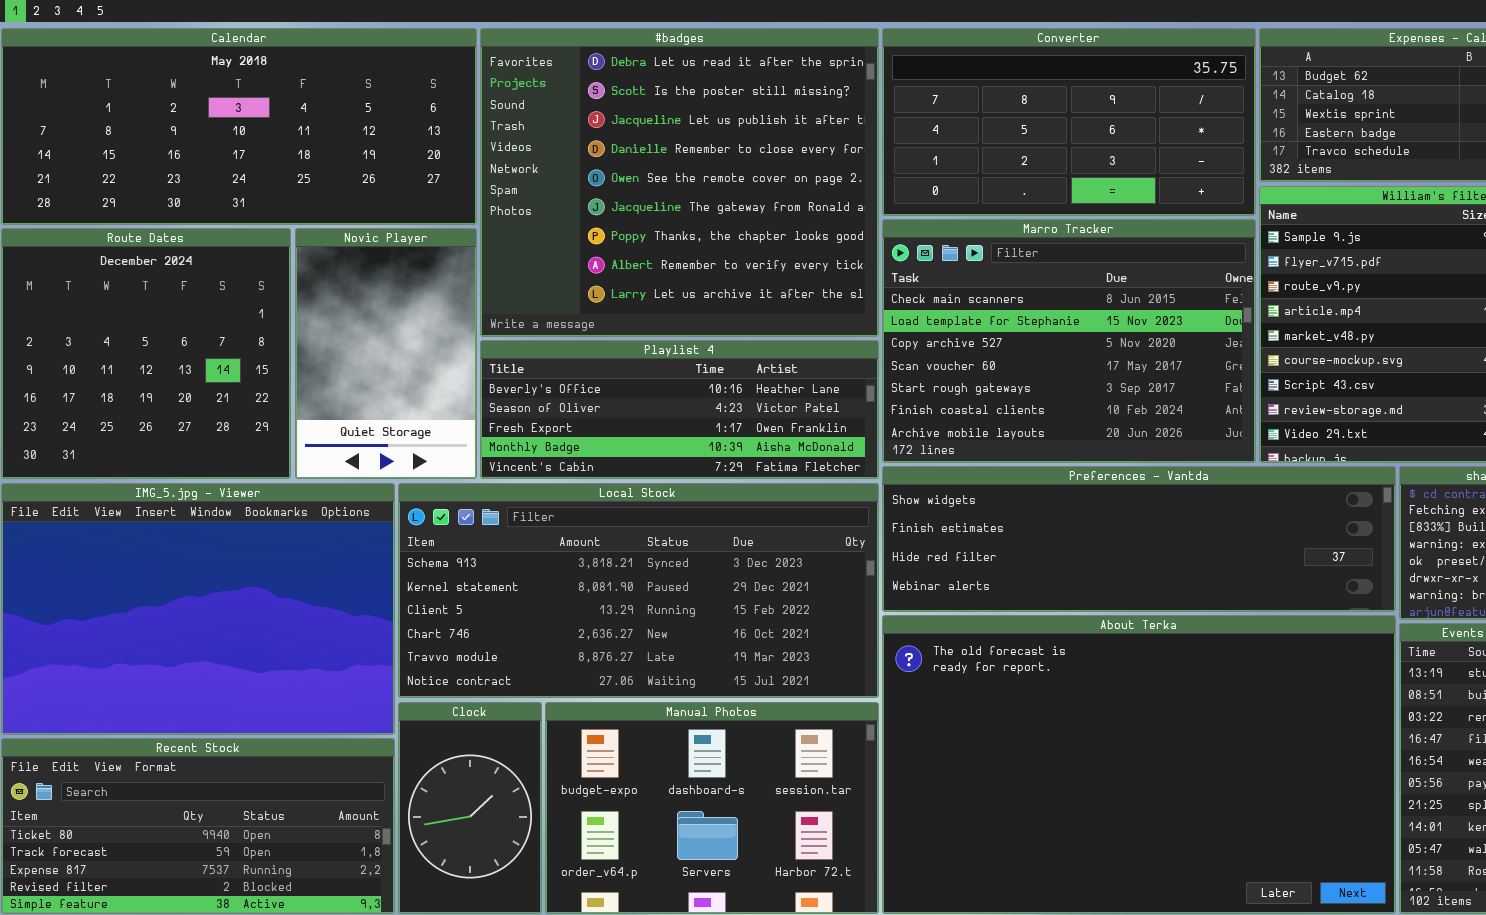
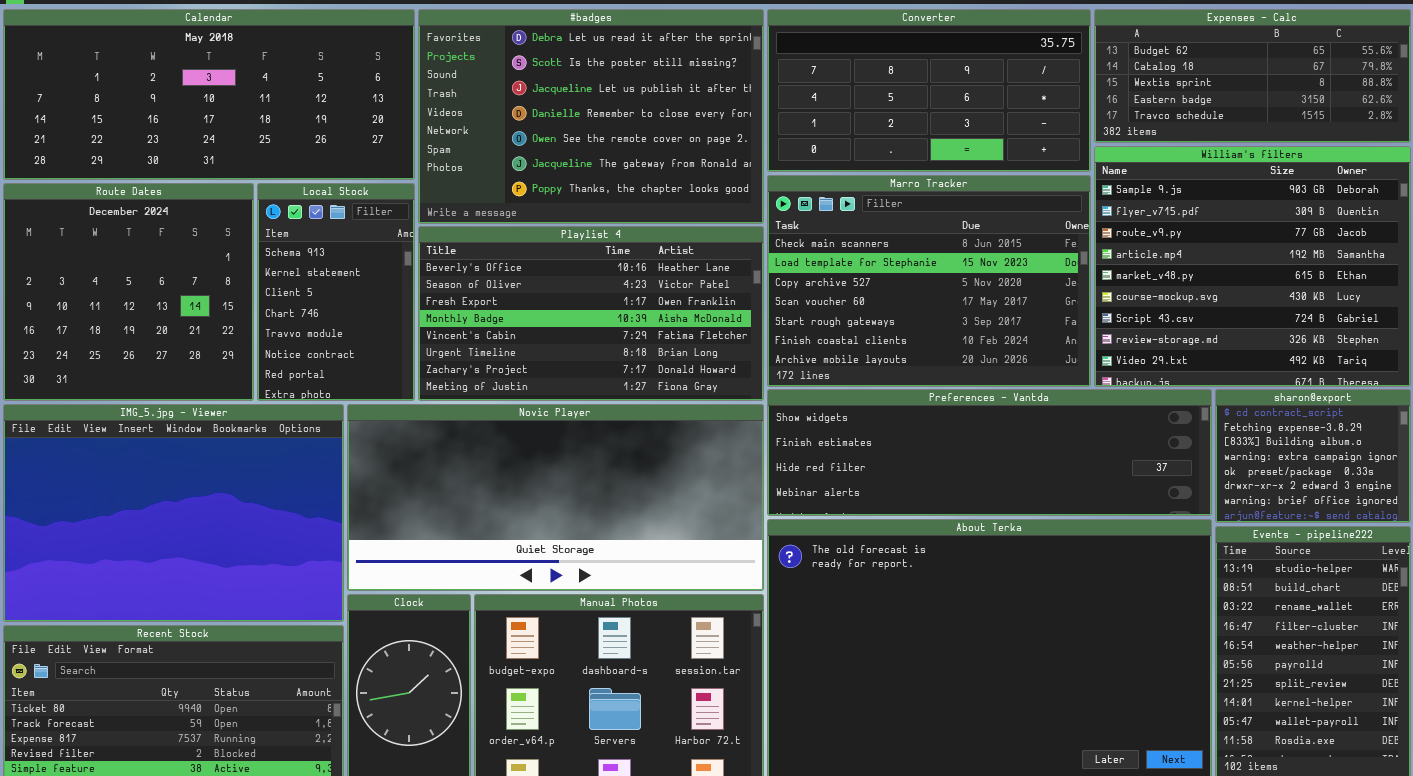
#badges: [480,28,879,337] -> [418,9,764,224], resized
Novic Player: [295,228,477,479] -> [347,404,764,591], moved, resized
Playlist 4: [480,340,879,479] -> [418,226,764,401], resized
Local Stock: [398,483,879,698] -> [257,183,415,401], moved, resized

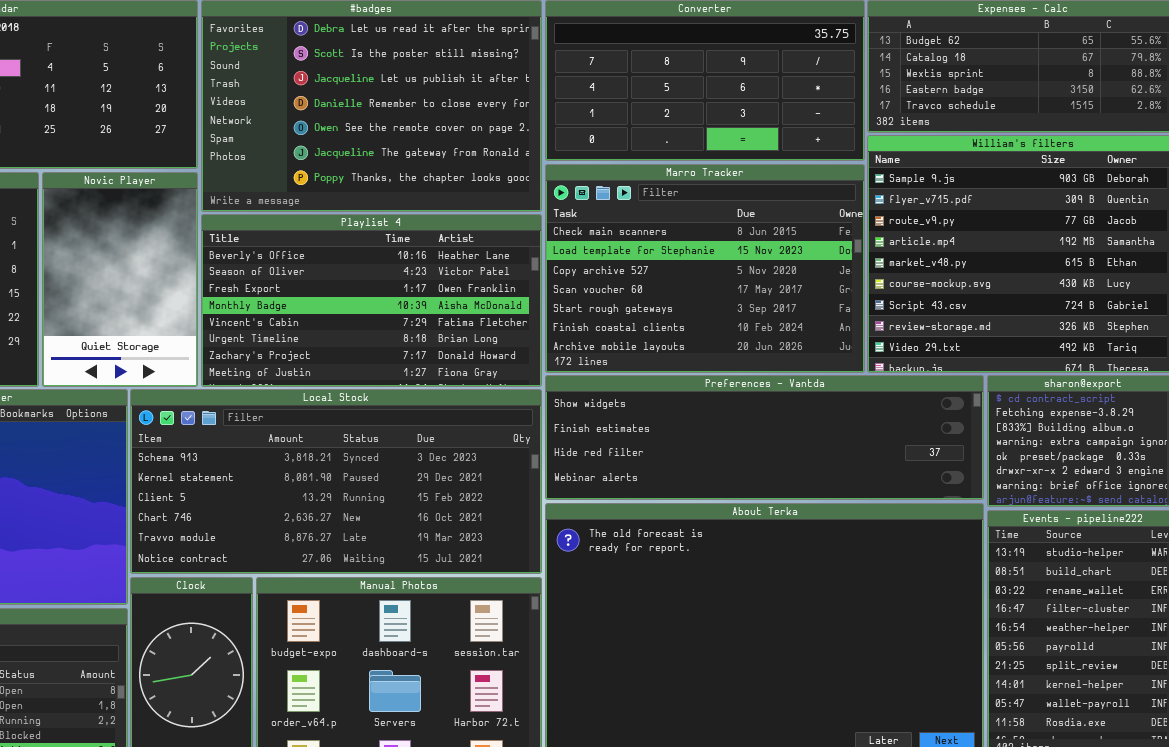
Local Stock: [257,183,415,401] -> [130,389,542,574], moved, resized
Novic Player: [347,404,764,591] -> [42,172,198,387], moved, resized

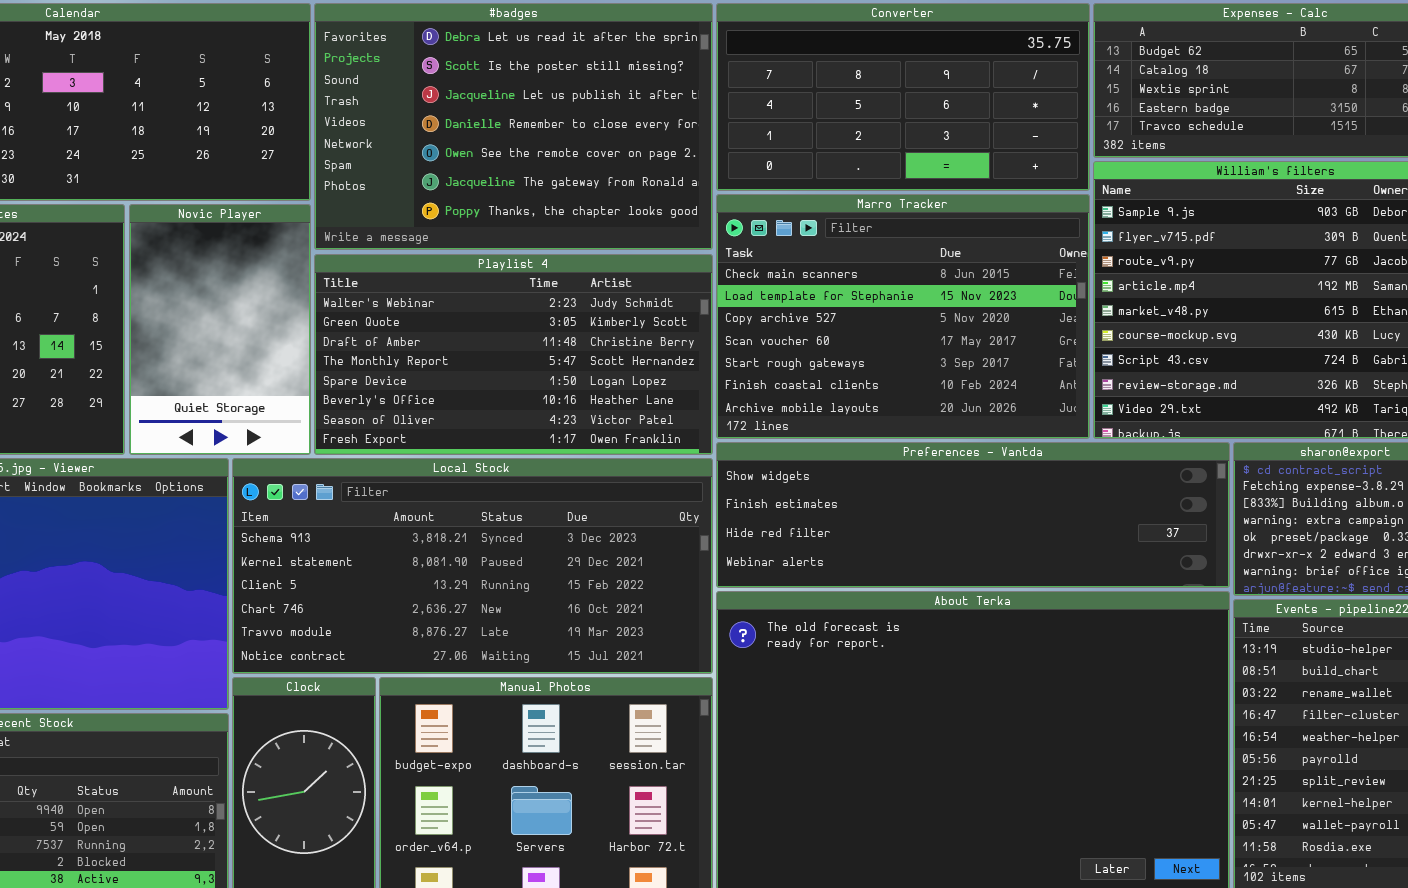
Playlist 4: [201,214,542,387] -> [314,254,713,455], scrolled up 5 rows

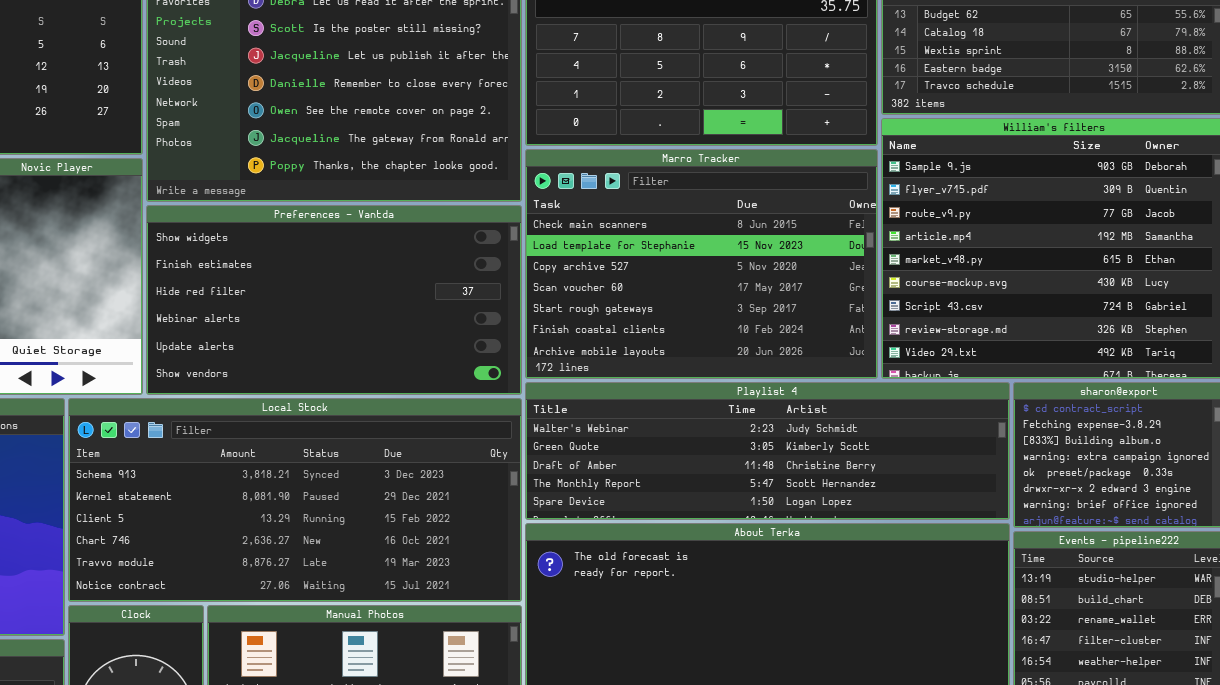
Playlist 4: [314,254,713,455] -> [525,382,1010,520], moved, resized
Preferences - Vantda: [716,442,1230,588] -> [146,205,522,395], moved, resized

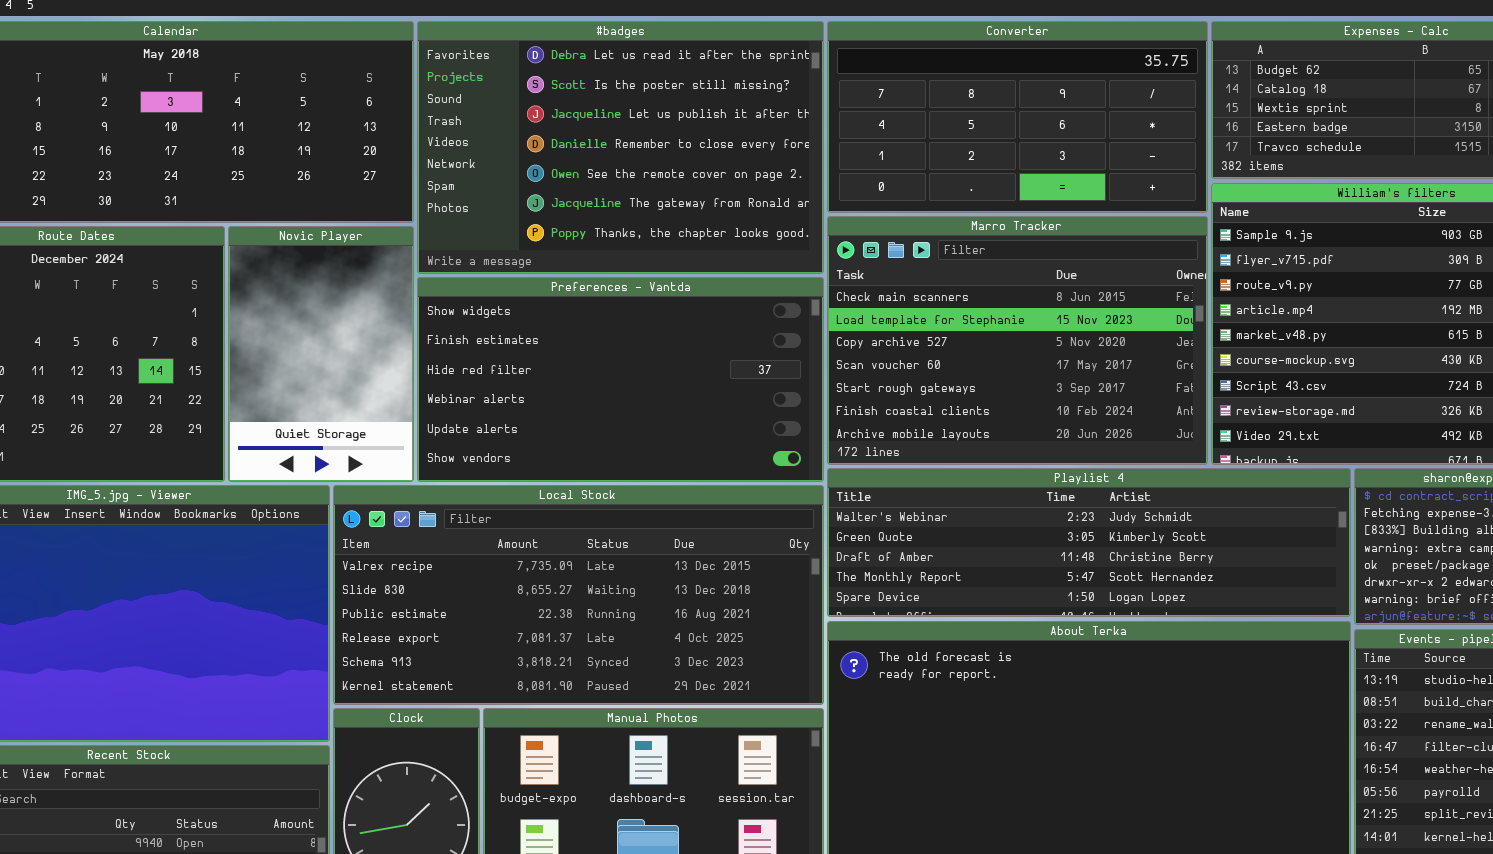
Local Stock: [68,398,522,602] -> [333,485,824,705], scrolled up 4 rows

